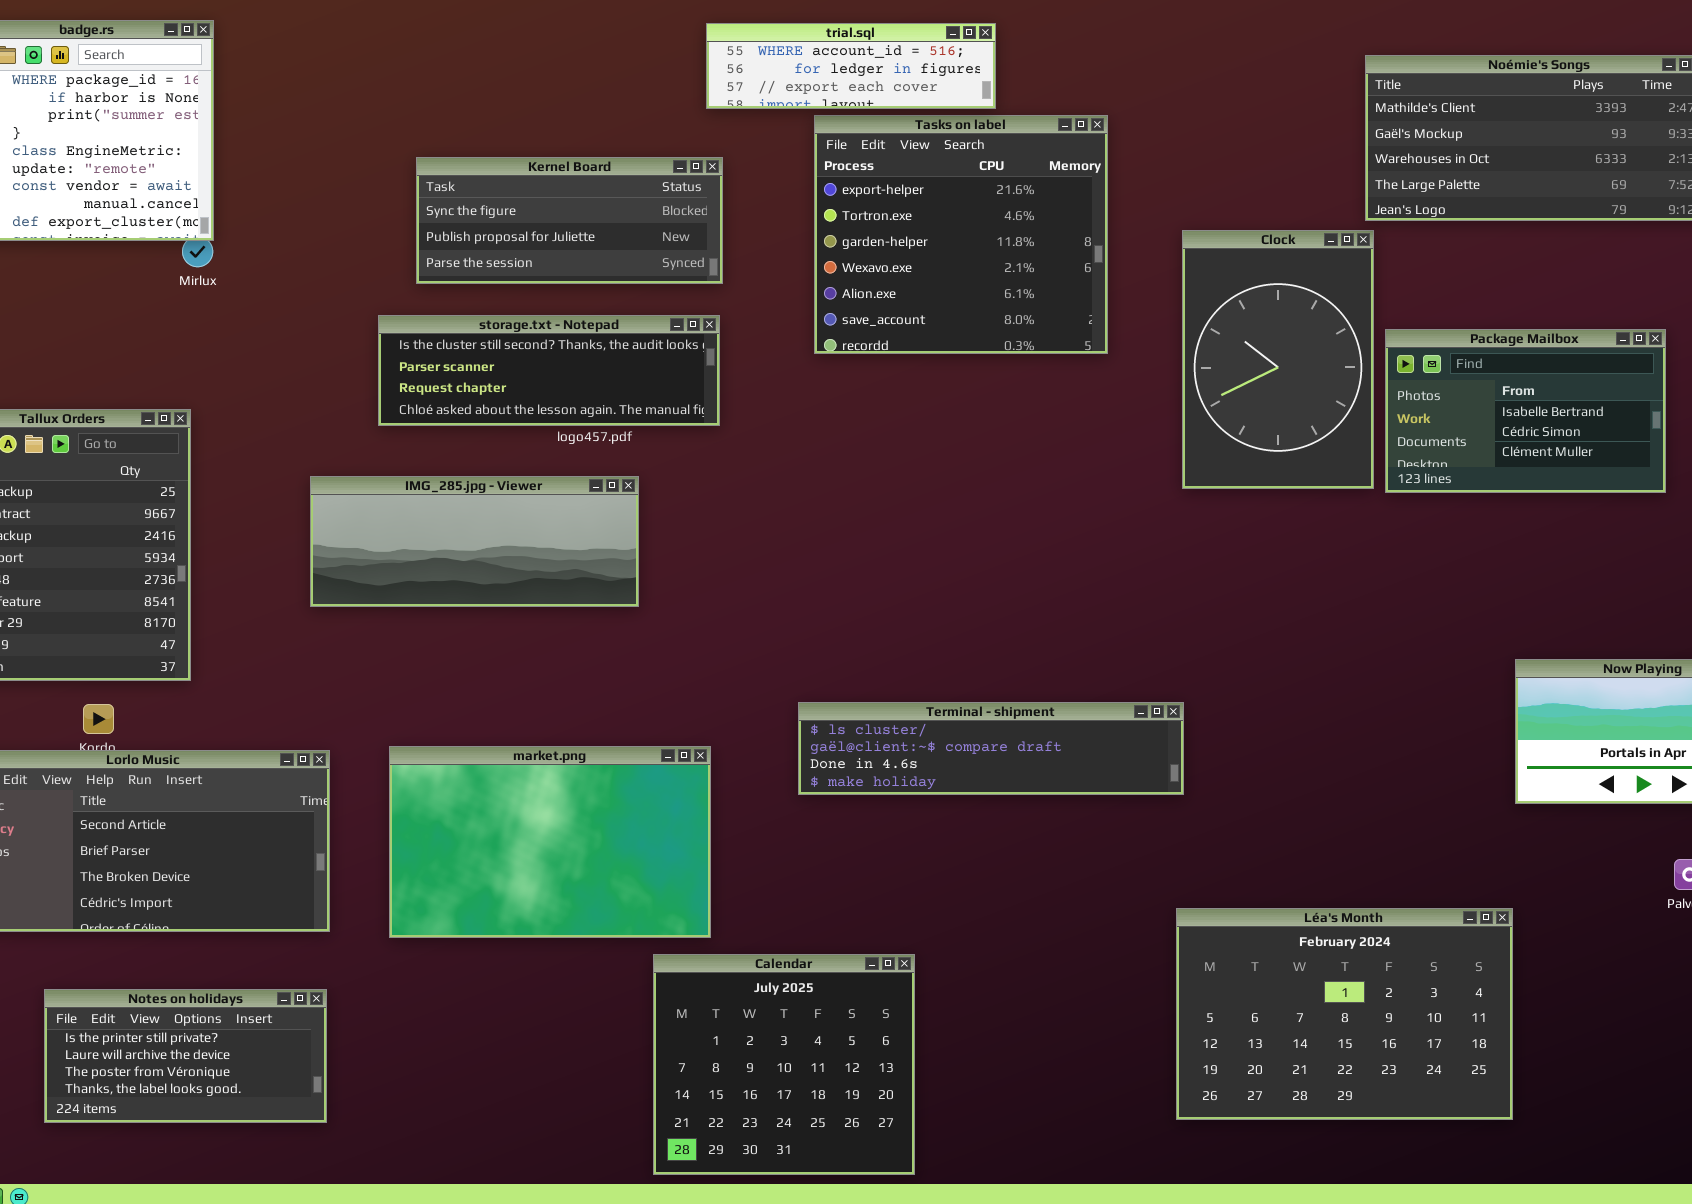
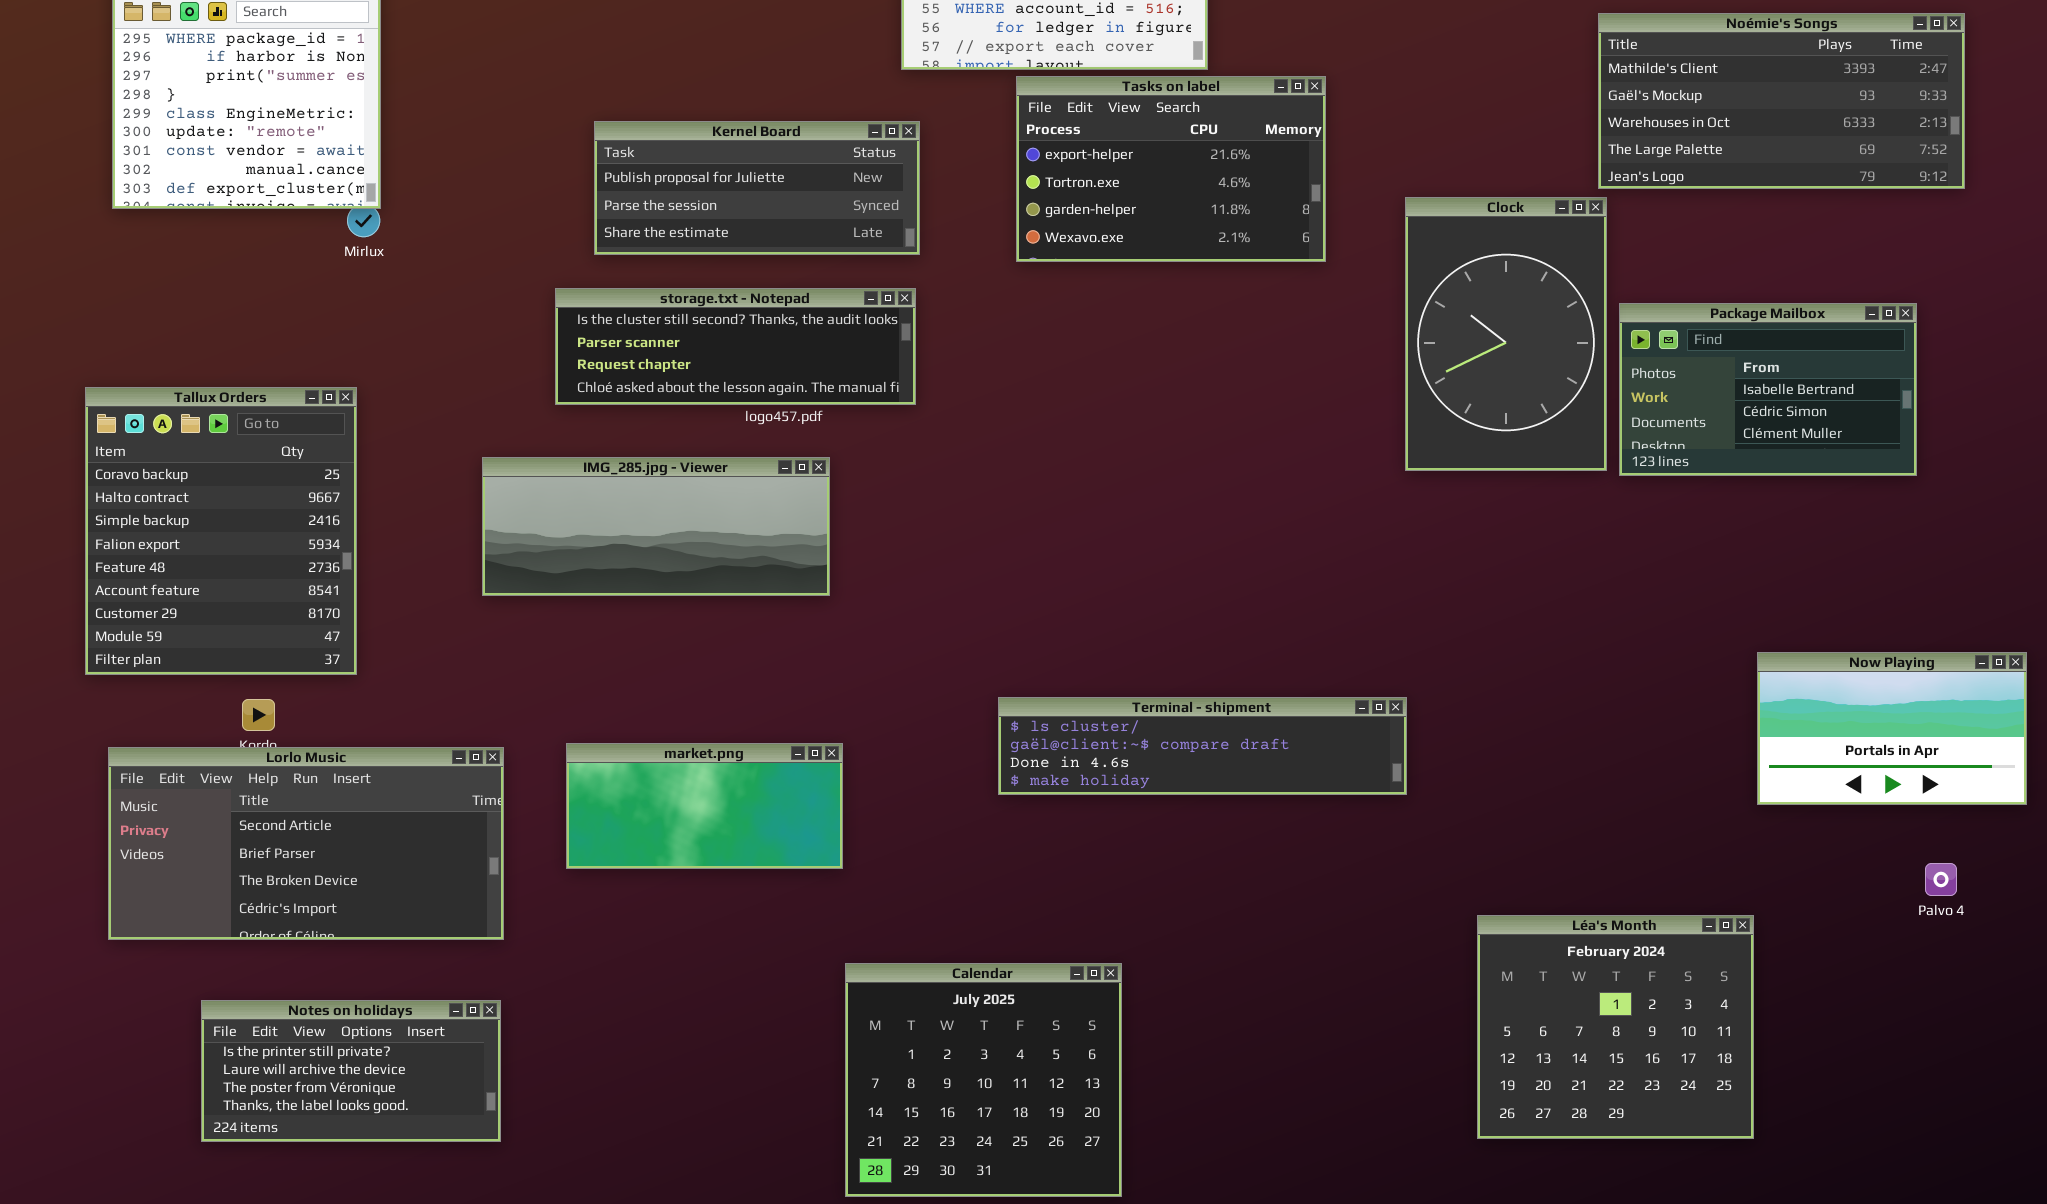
Tasks on label: [814,115,1108,354] -> [1016,76,1326,262], resized
Kernel Board: [416,157,723,284] -> [594,121,920,255], scrolled down 1 row
market.png: [389,746,711,938] -> [566,743,843,869], resized
Léa's Month: [1176,908,1513,1120] -> [1477,915,1754,1139], resized

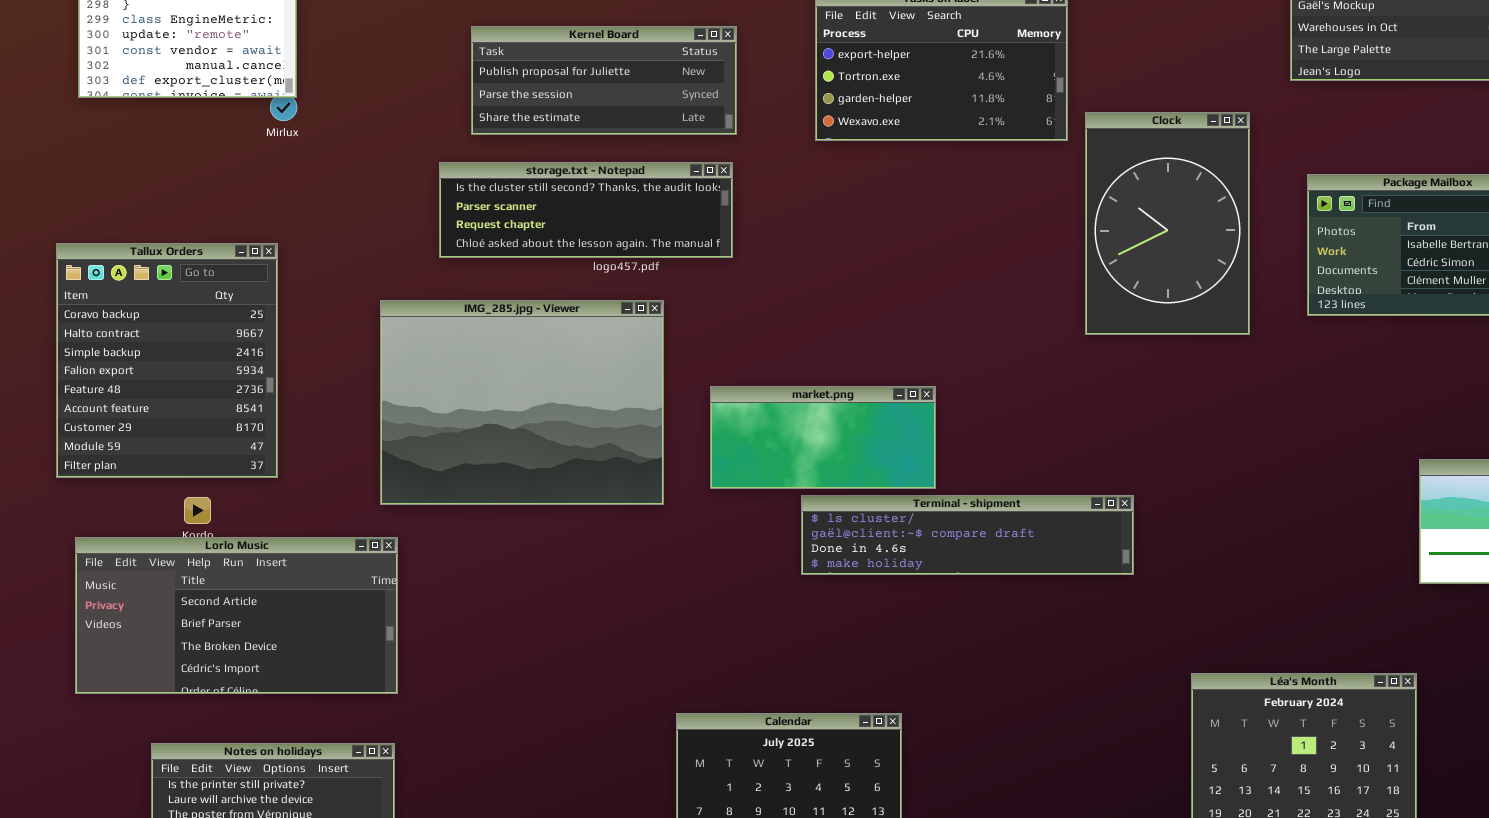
Clock: [1405,197,1607,471] -> [1085,112,1250,335], moved
IMG_285.jpg - Viewer: [482,457,830,596] -> [380,300,664,505], resized
market.png: [566,743,843,869] -> [710,386,936,489], moved

